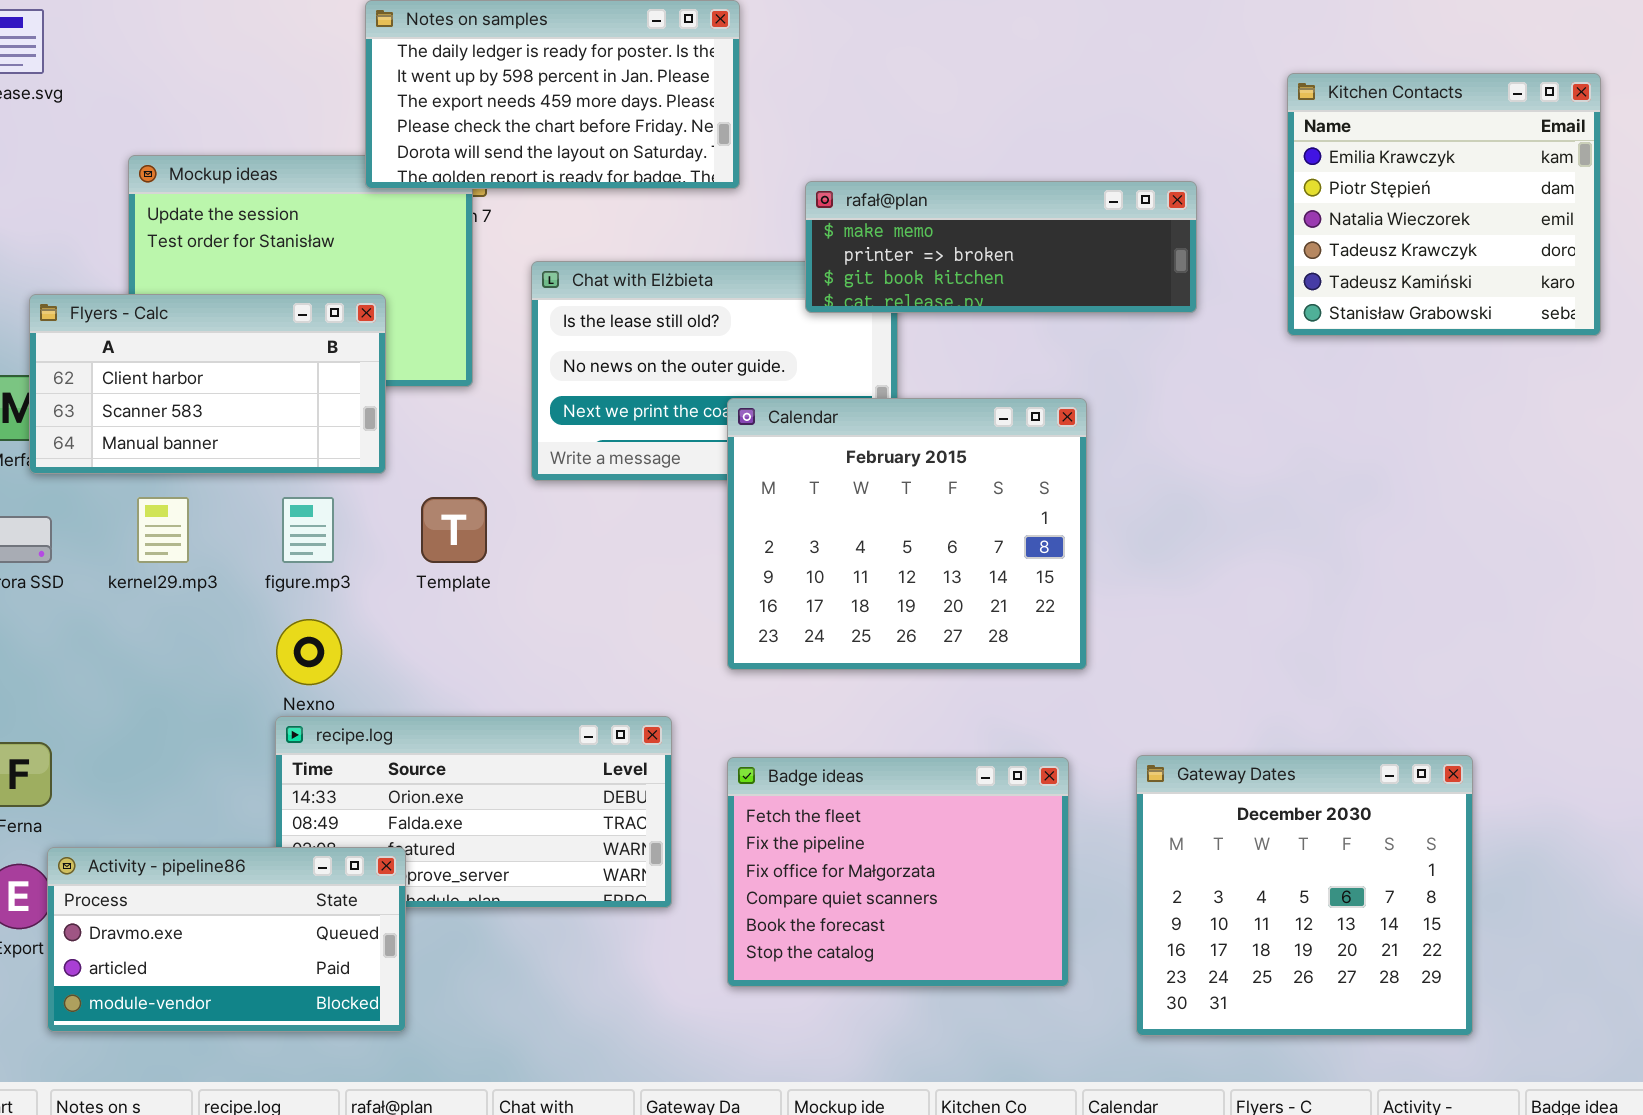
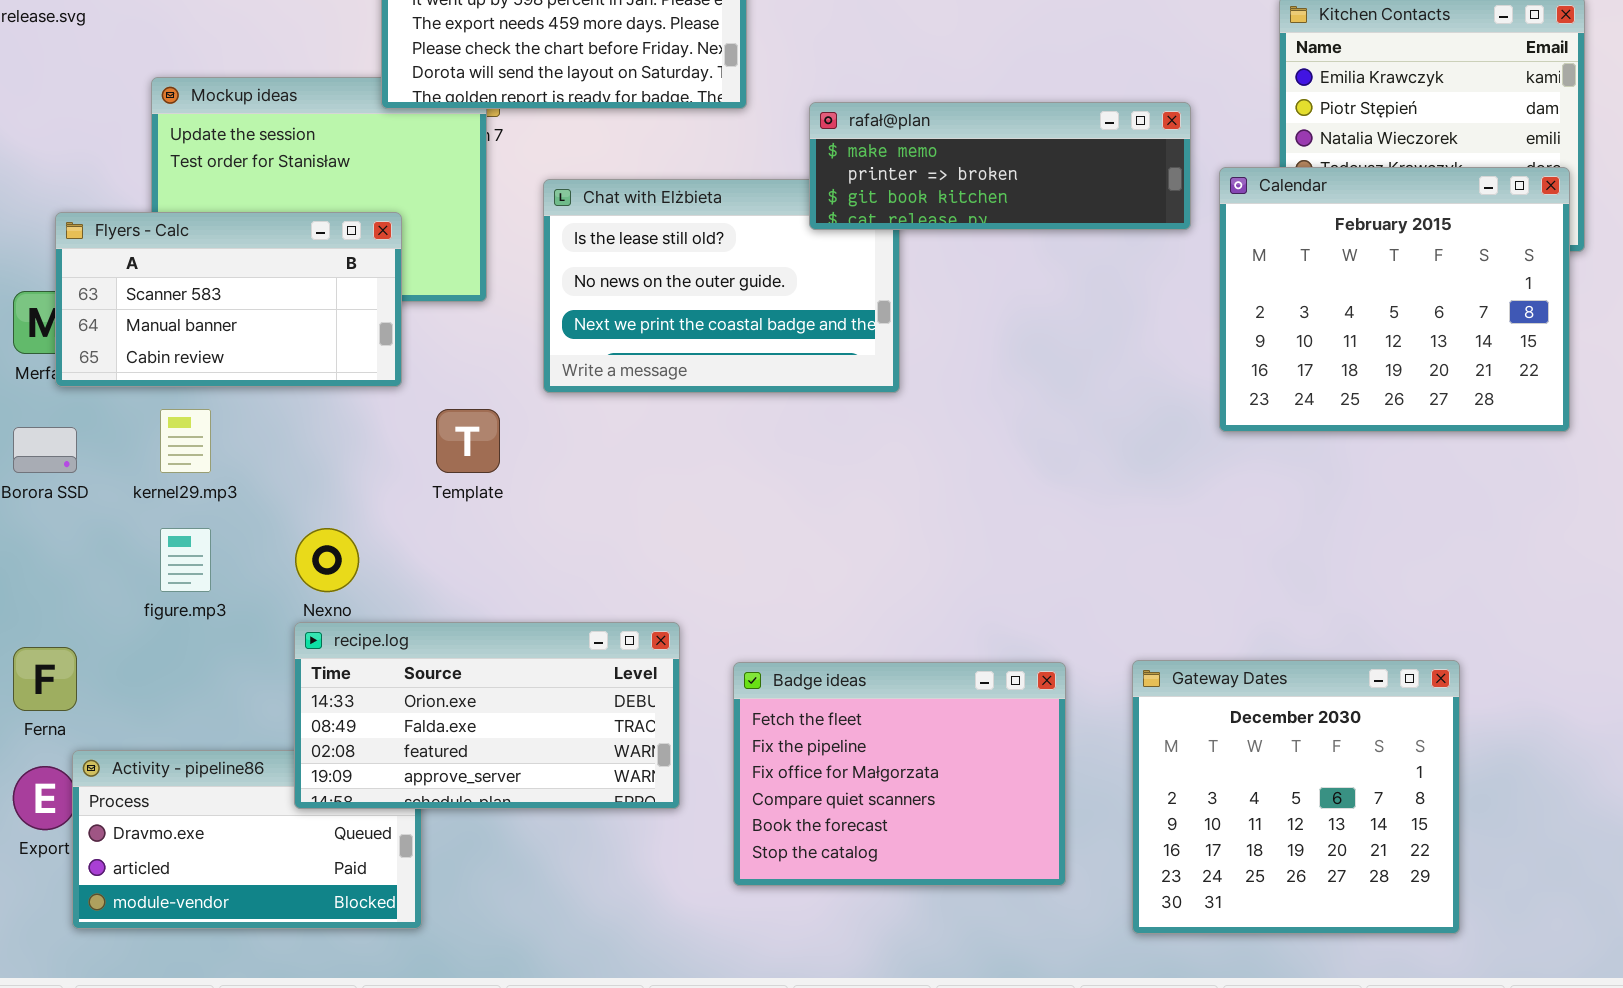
Flyers - Calc: [29,294,386,474] -> [55,212,402,387], scrolled down 1 row
Calendar: [727,398,1087,670] -> [1219,167,1570,432], moved
figure.mp3: [282,497,334,563] -> [160,528,211,592], moved
recipe.log: [275,716,672,908] -> [294,622,680,809], raised

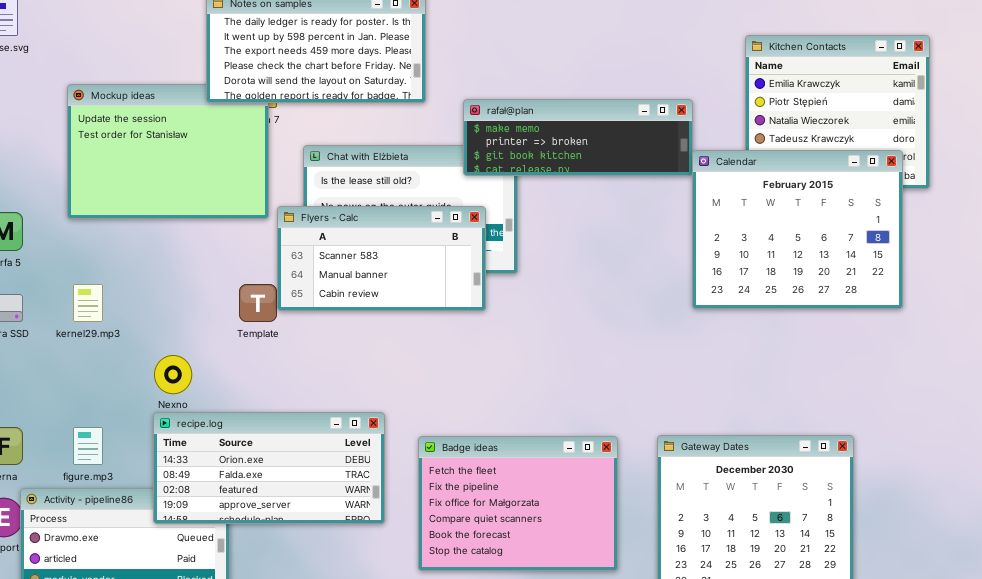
Calendar: [1219,167,1570,432] -> [692,150,903,309], moved
Flyers - Calc: [55,212,402,387] -> [277,206,486,311], moved
figure.mp3: [160,528,211,592] -> [73,427,103,465], moved

